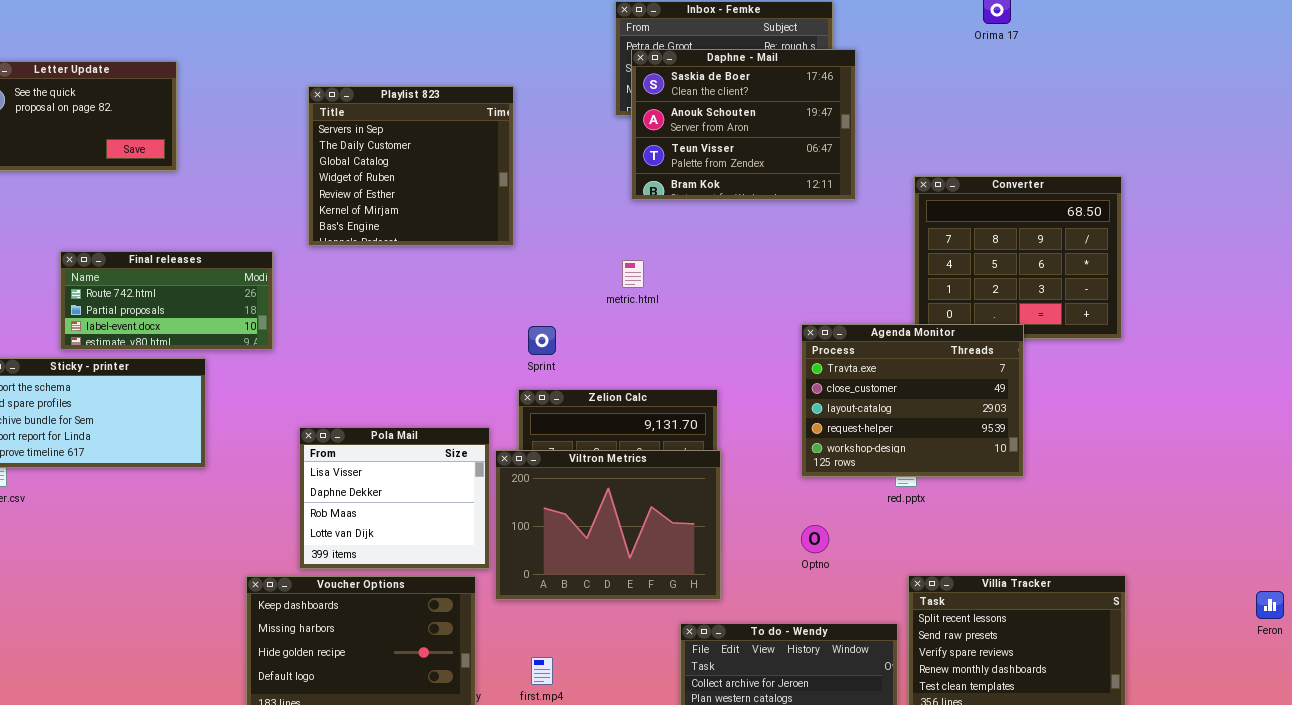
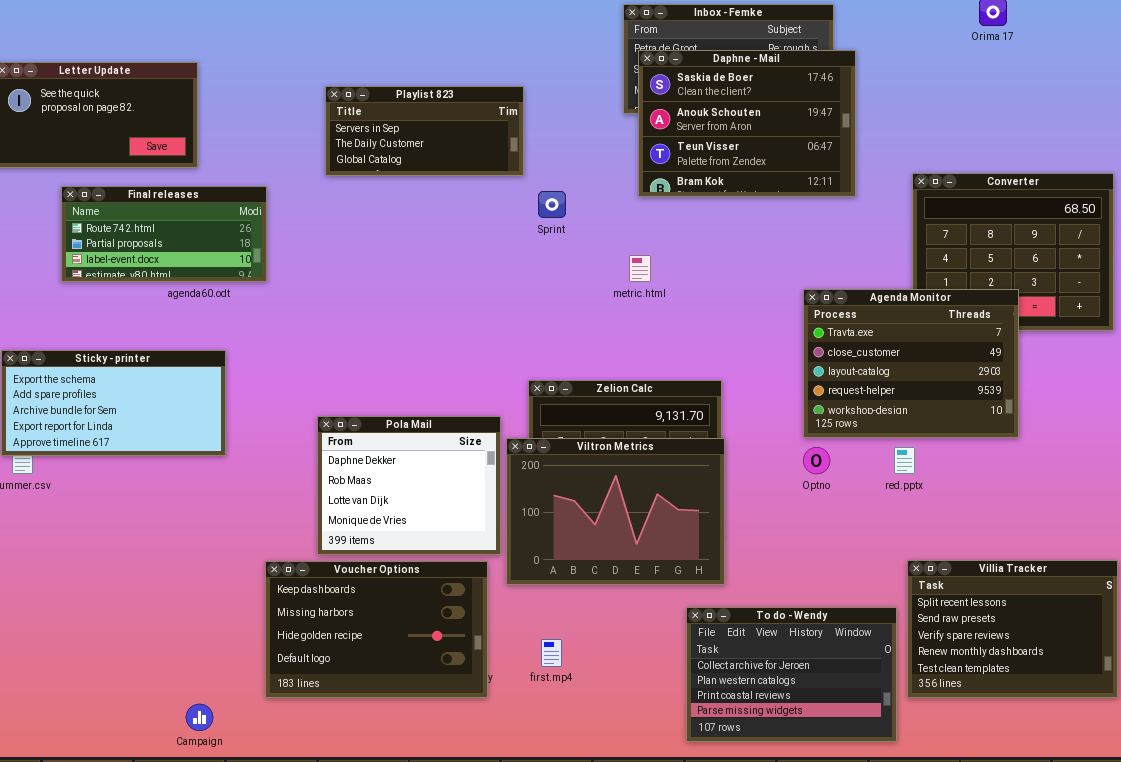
Playlist 823: [308,86,514,246] -> [325,86,524,176], resized
Final releases: [60,251,273,350] -> [61,186,267,282], moved
Agenda Monitor: [801,324,1024,477] -> [803,289,1019,438], moved
Sprint: [528,326,556,355] -> [538,191,566,218], moved
Pola Mail: [299,427,490,569] -> [317,416,501,555], scrolled down 1 row
Optno: [801,525,829,553] -> [803,447,830,474], moved

